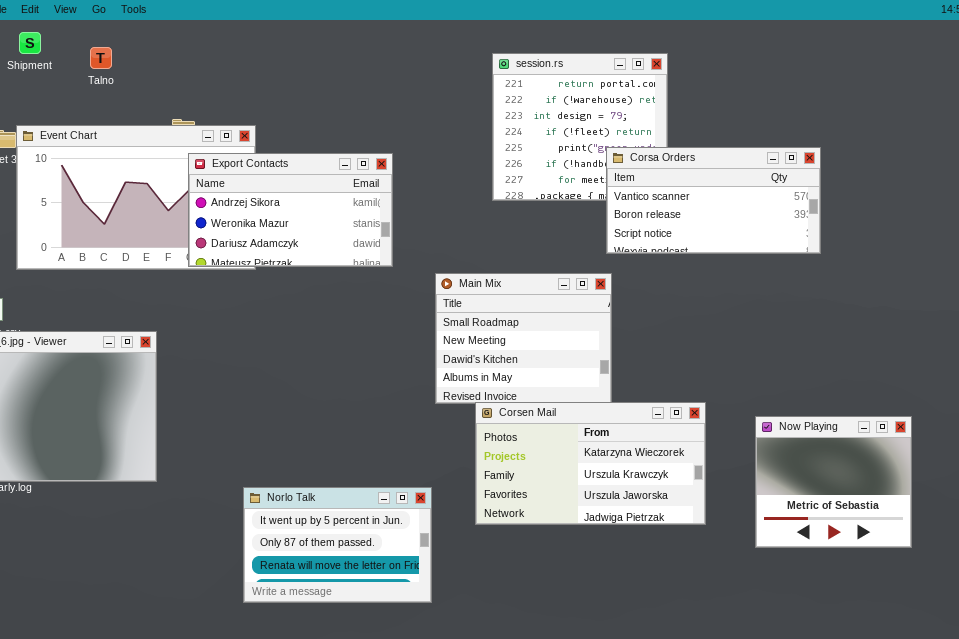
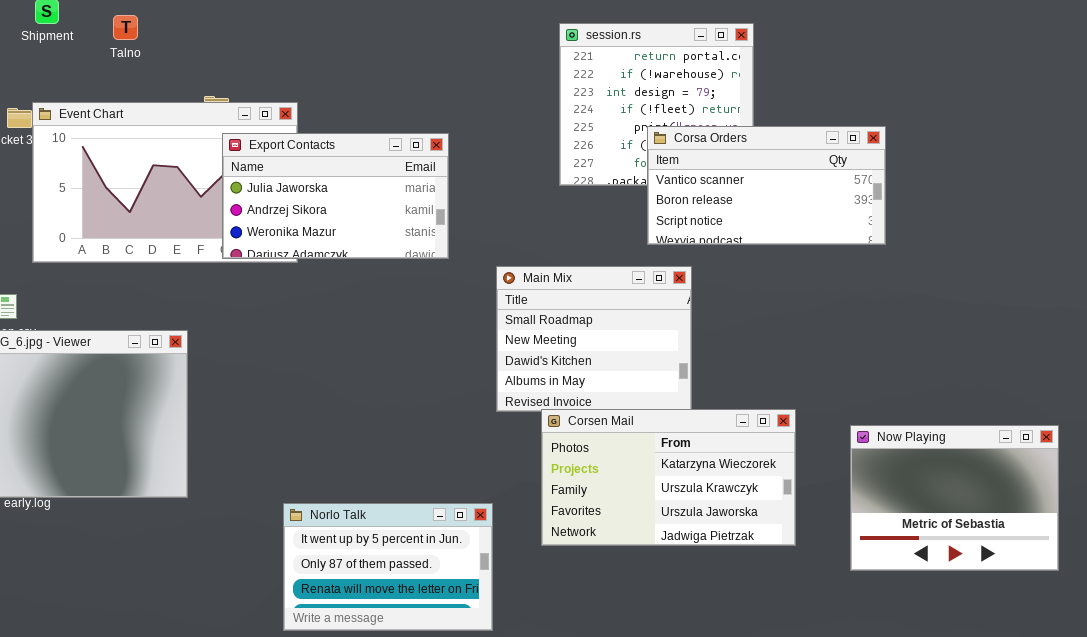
Corsa Orders: [606,147,821,254] -> [647,126,886,245], moved
Export Contacts: [188,153,393,267] -> [222,133,449,259], scrolled up 1 row
Now Playing: [755,416,912,548] -> [850,425,1059,571], resized

